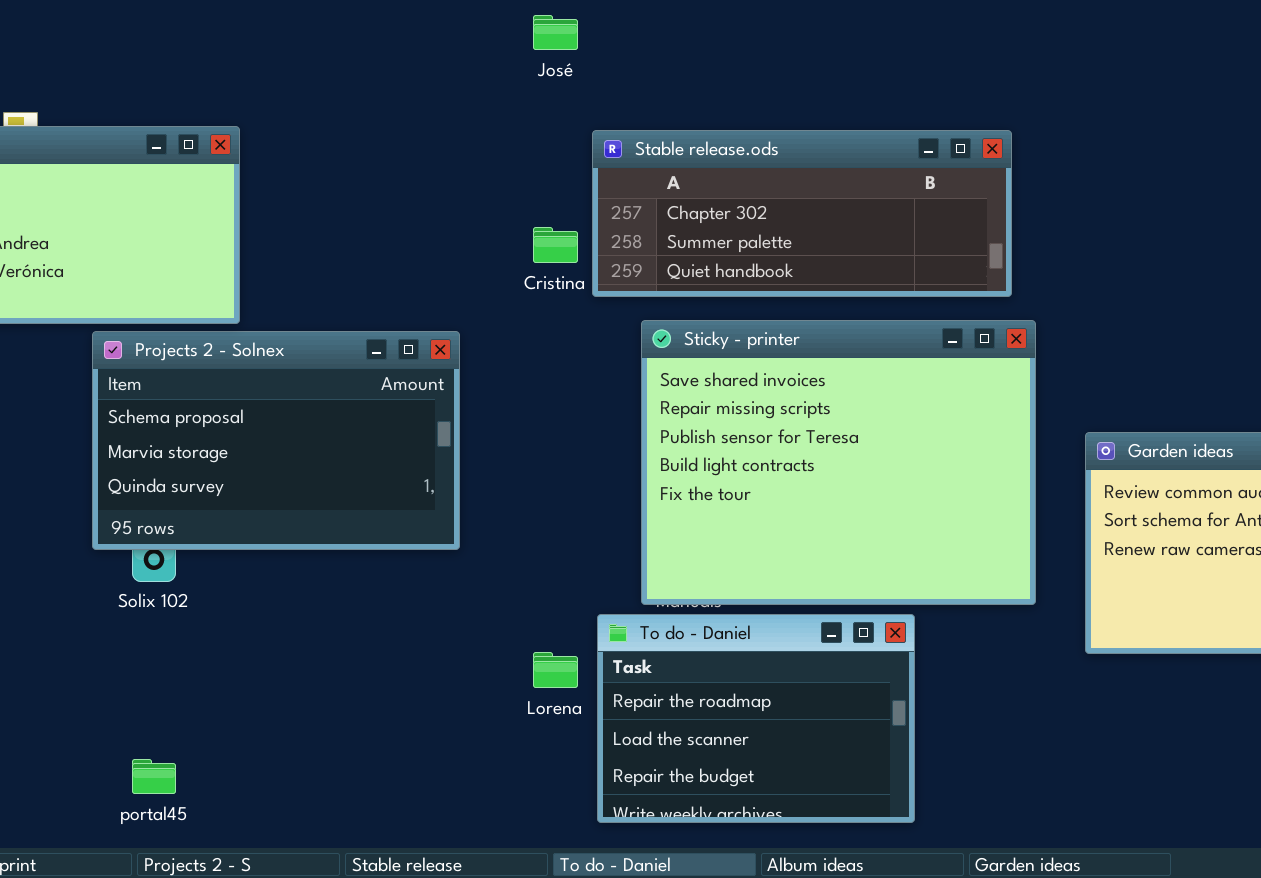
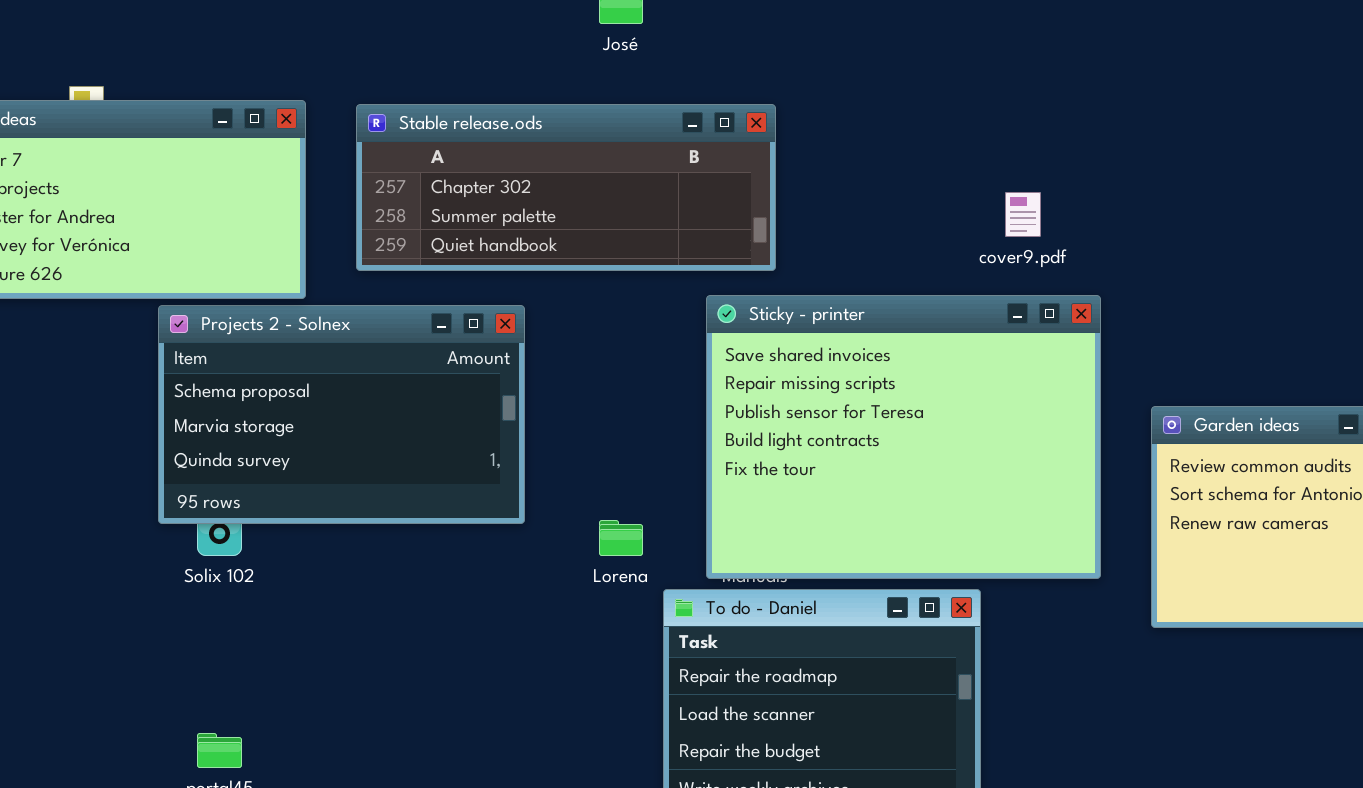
Stable release.ods: [592,130,1012,297] -> [356,104,776,271], moved
Lorena: [533,652,578,688] -> [599,520,643,556], moved

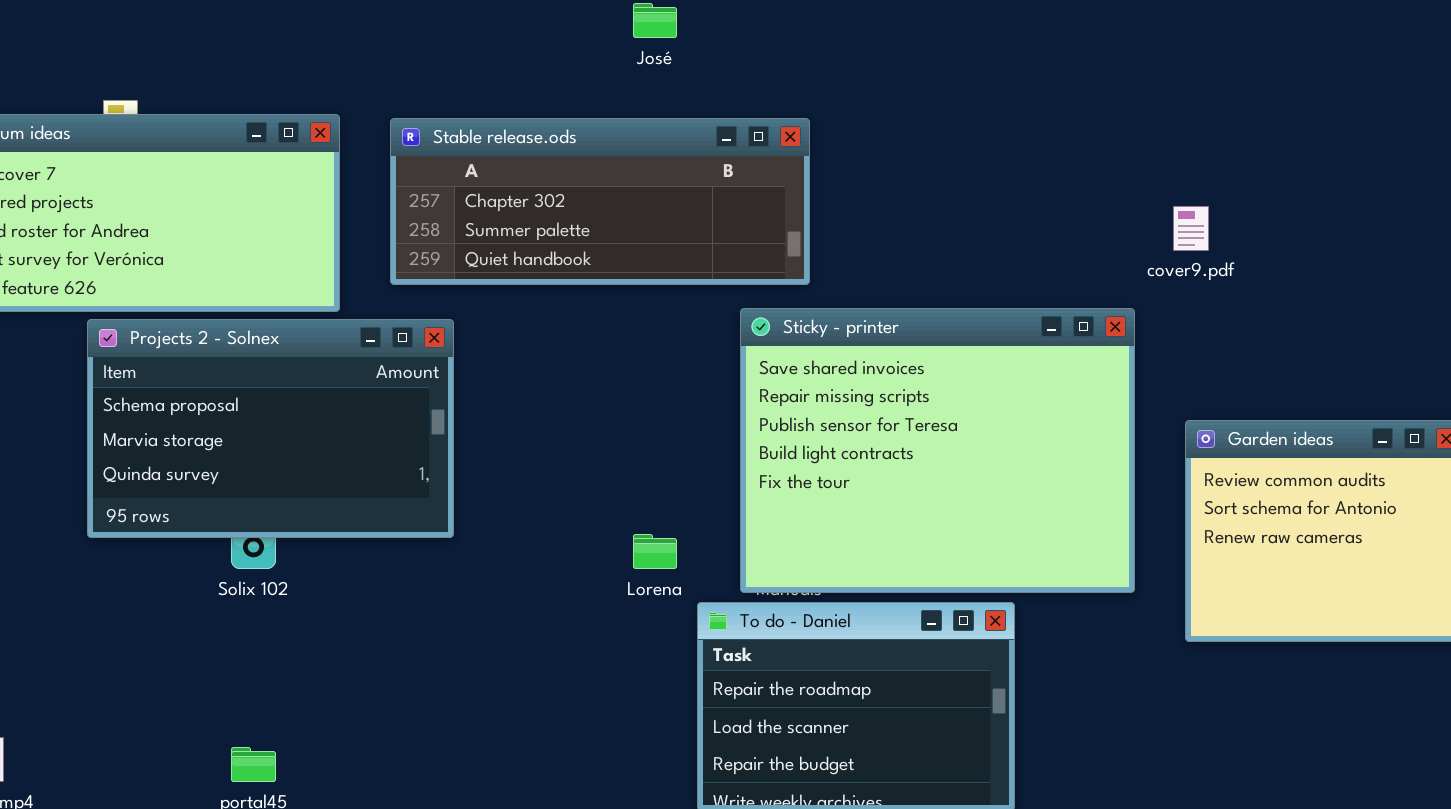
cover9.pdf: [1005,192,1041,237] -> [1173,206,1209,251], moved
Projects 2 - Solnex: [158,305,525,524] -> [87,319,454,538], moved

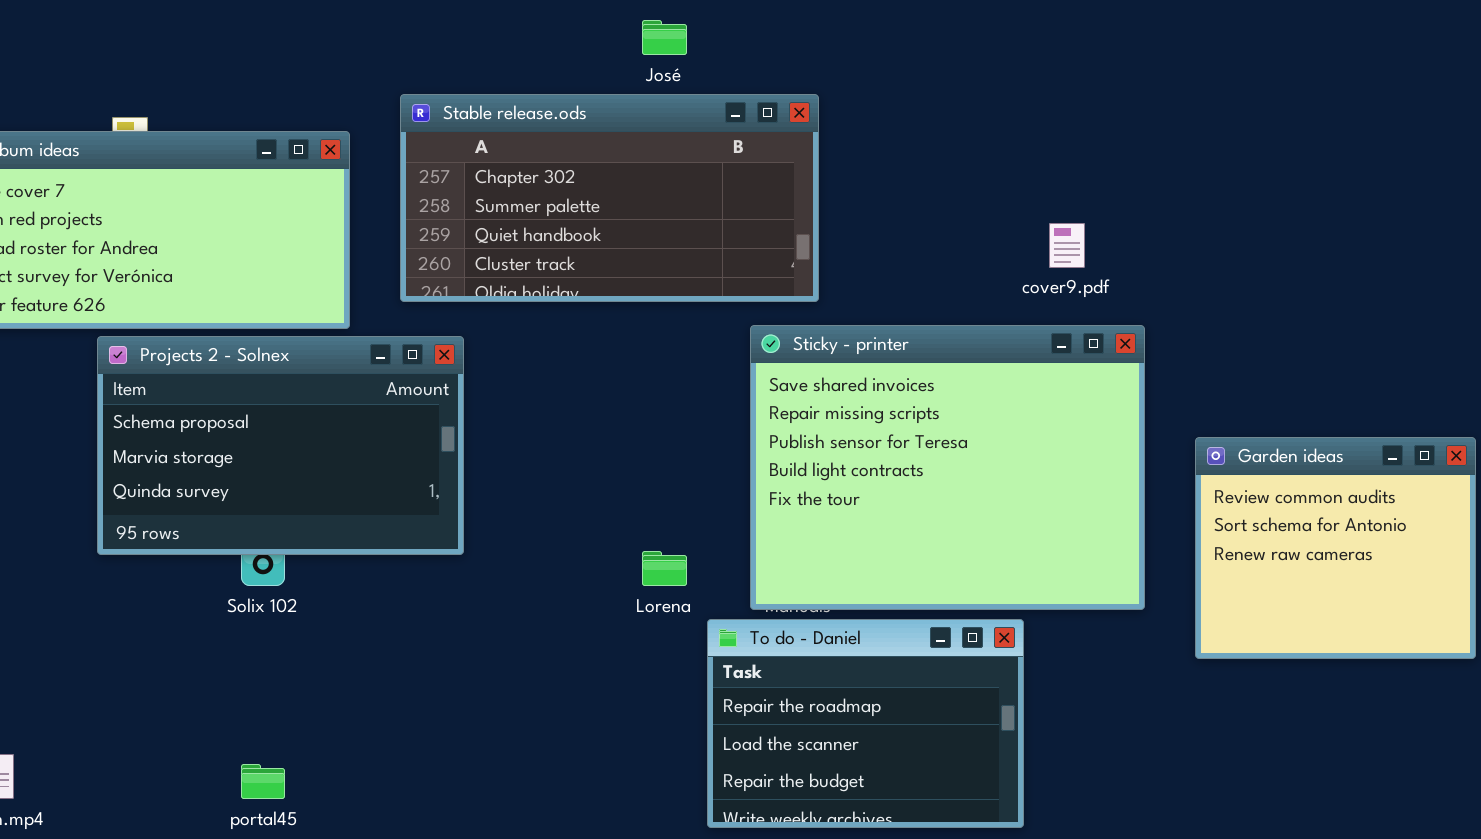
Stable release.ods: [390,118,810,285] -> [400,94,819,302], resized
cover9.pdf: [1173,206,1209,251] -> [1049,223,1085,268], moved

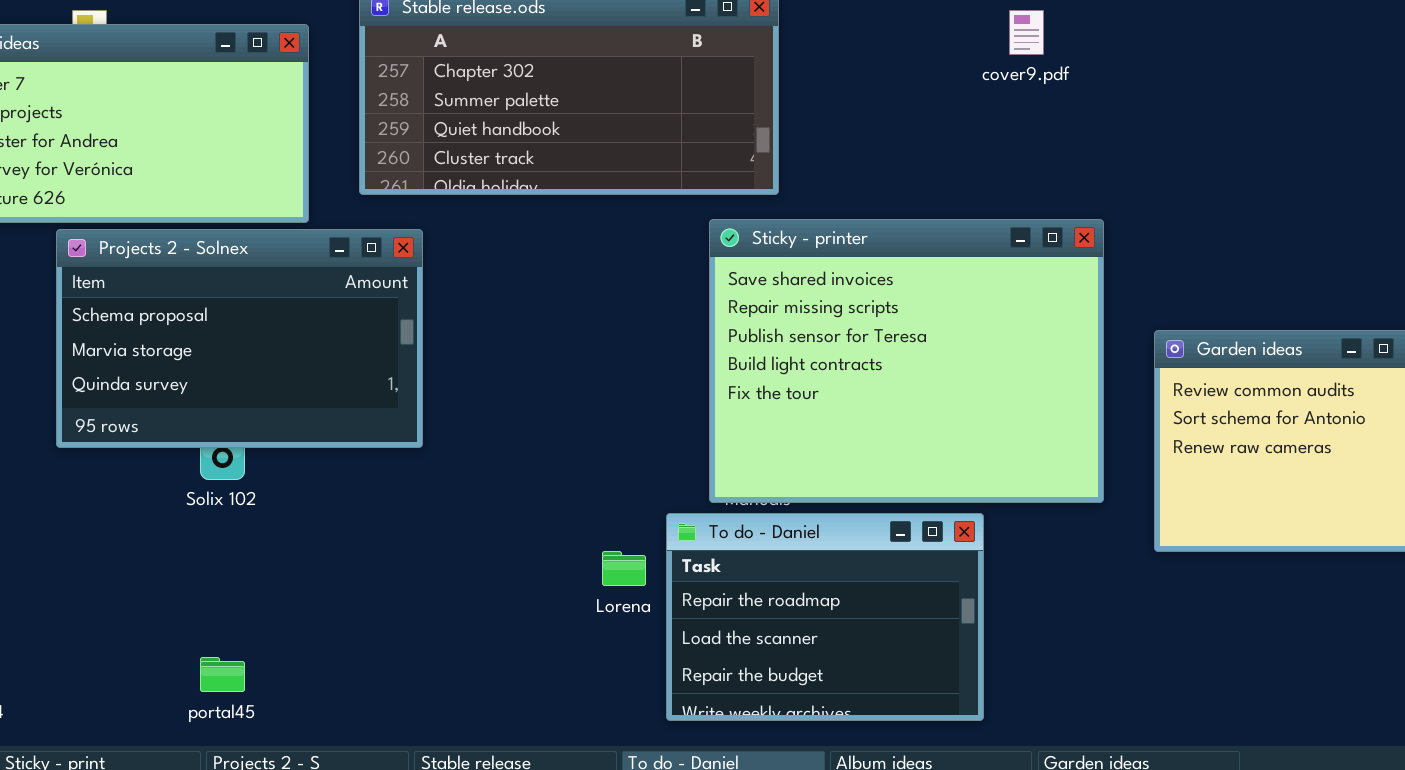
cover9.pdf: [1049,223,1085,268] -> [1009,10,1044,55], moved
Lorena: [642,551,687,586] -> [602,551,646,586], moved

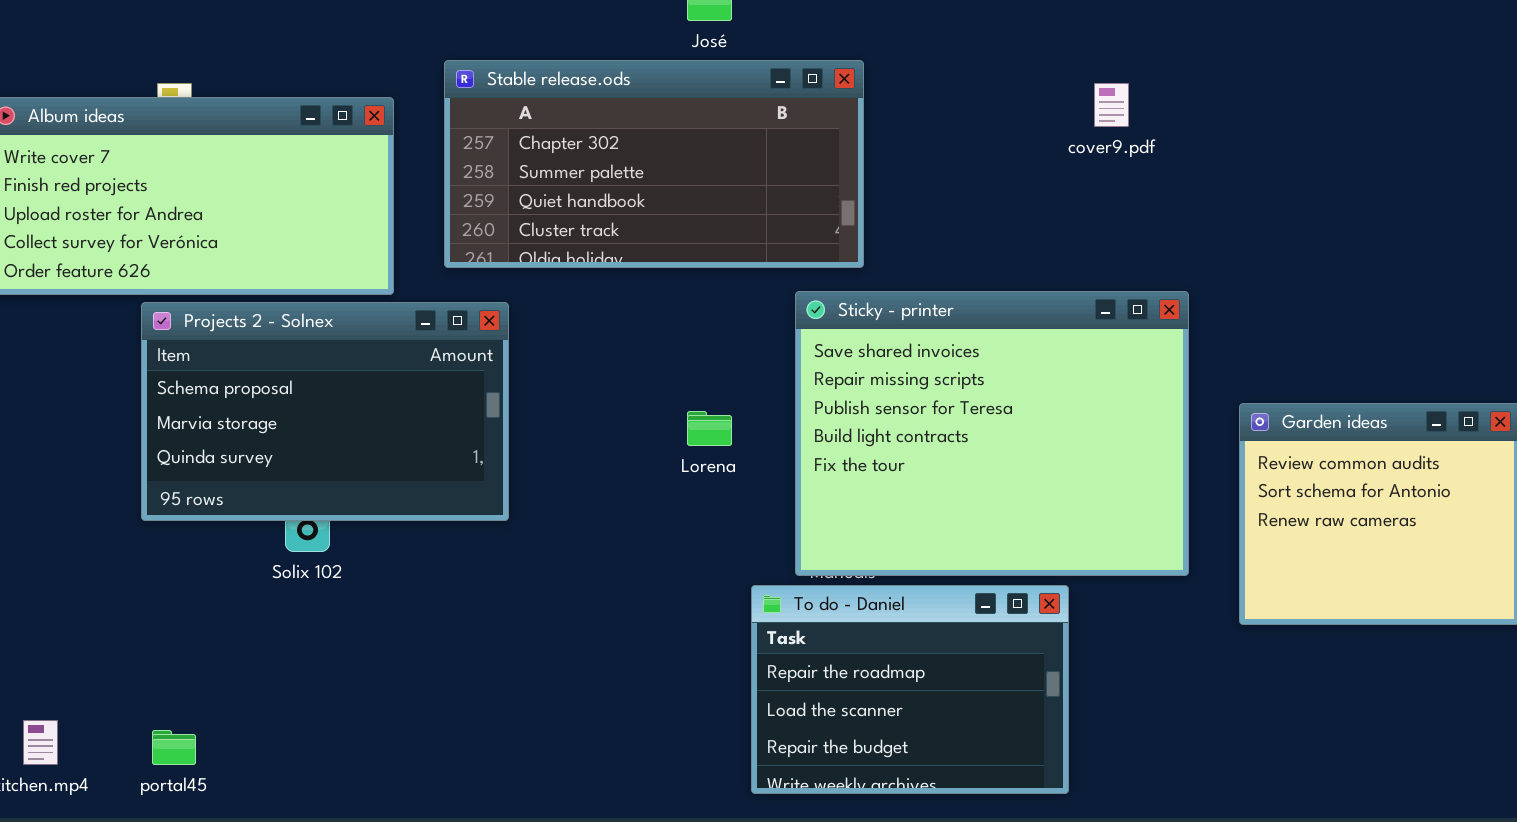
Lorena: [602,551,646,586] -> [687,411,732,446], moved
portal45: [200,657,245,692] -> [152,730,196,765], moved

